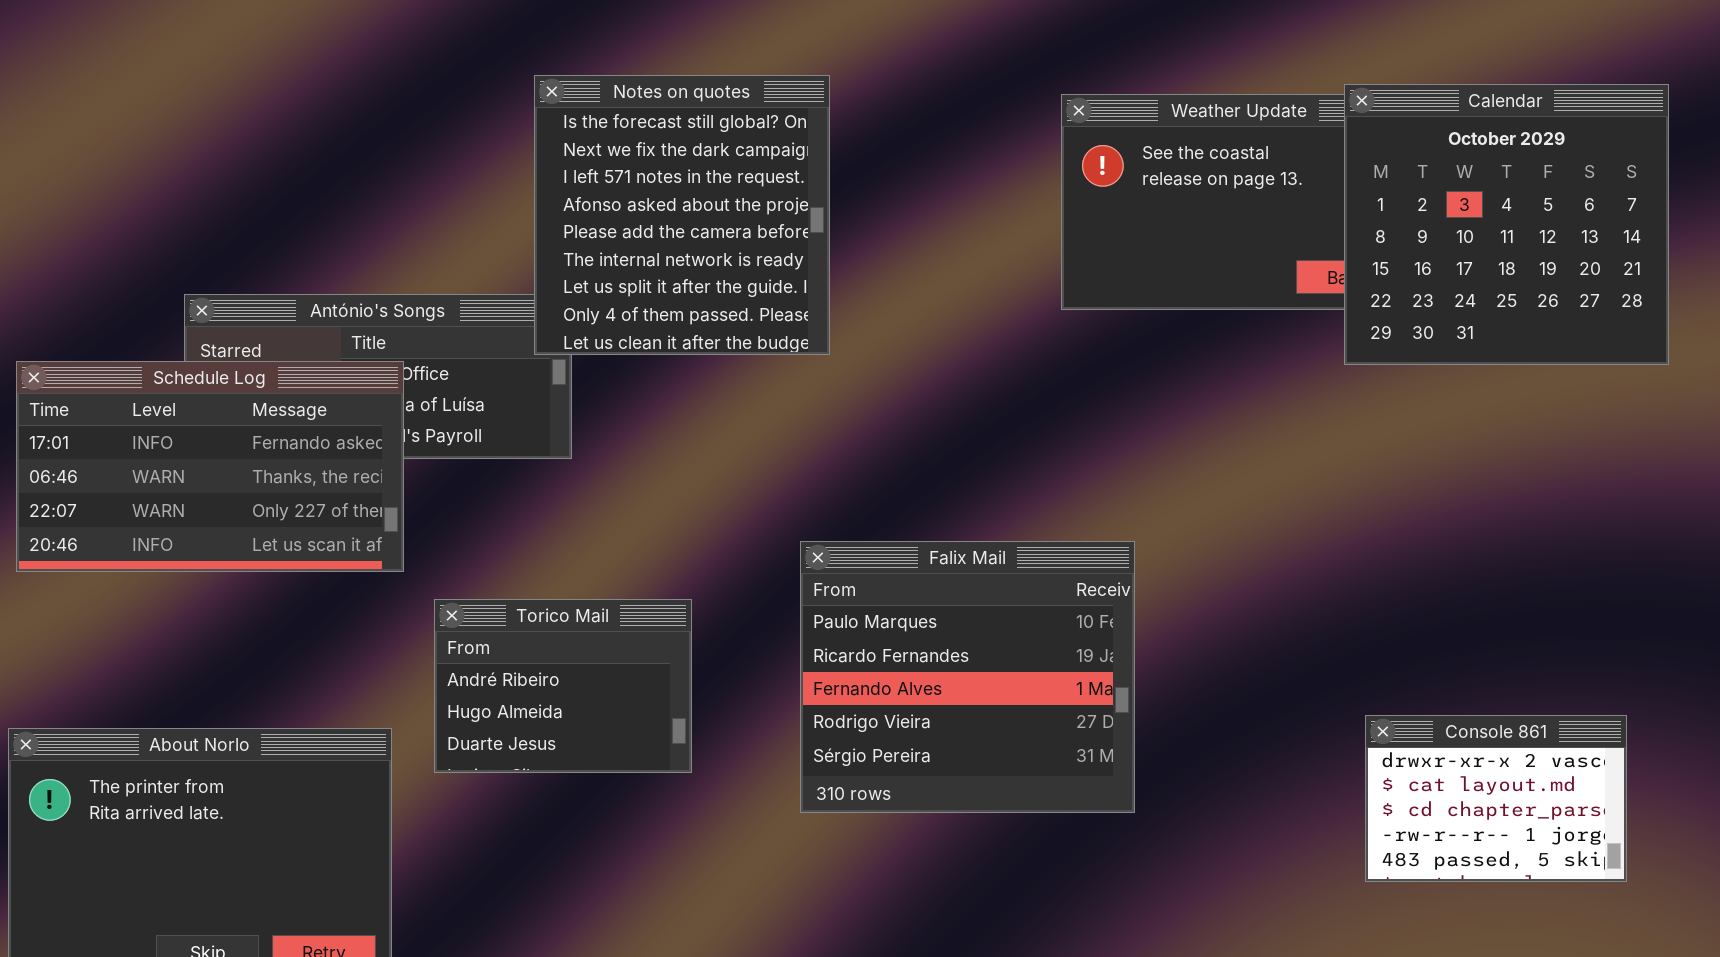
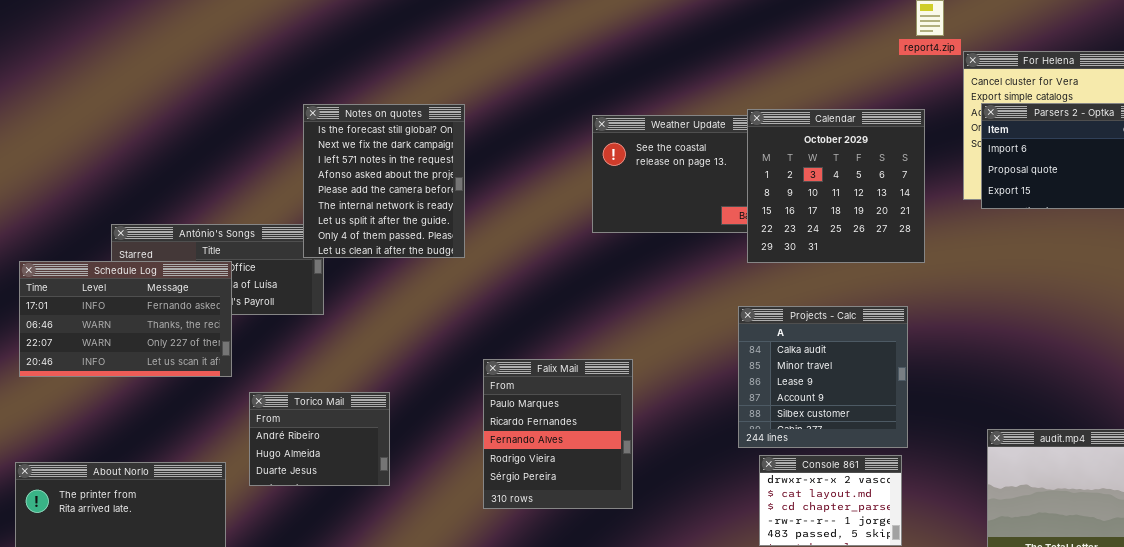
Projects - Calc: none -> [738,306,908,448], opened
Falix Mail: [800,541,1135,813] -> [483,359,633,509], resized

